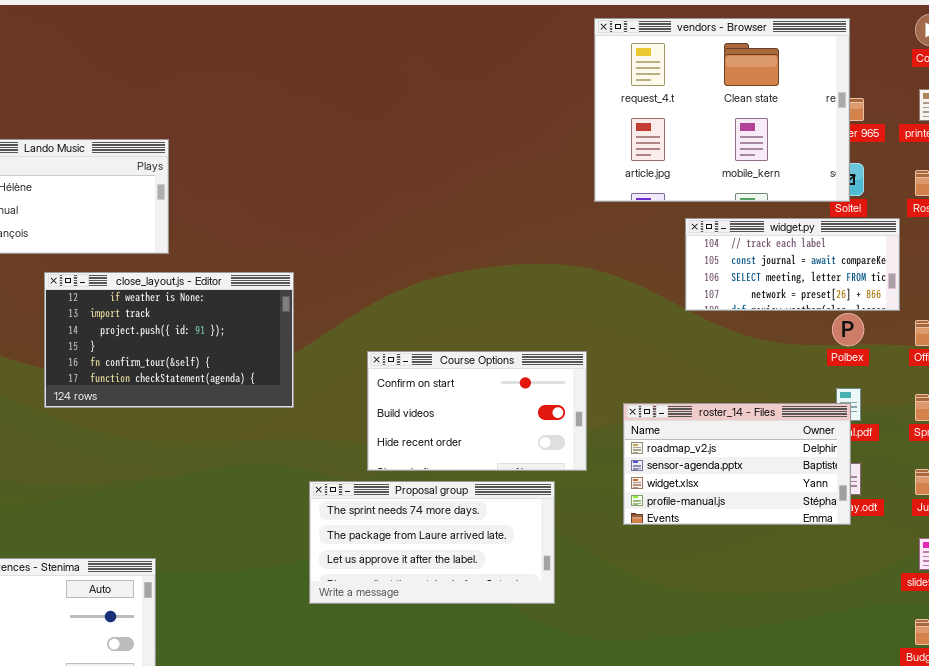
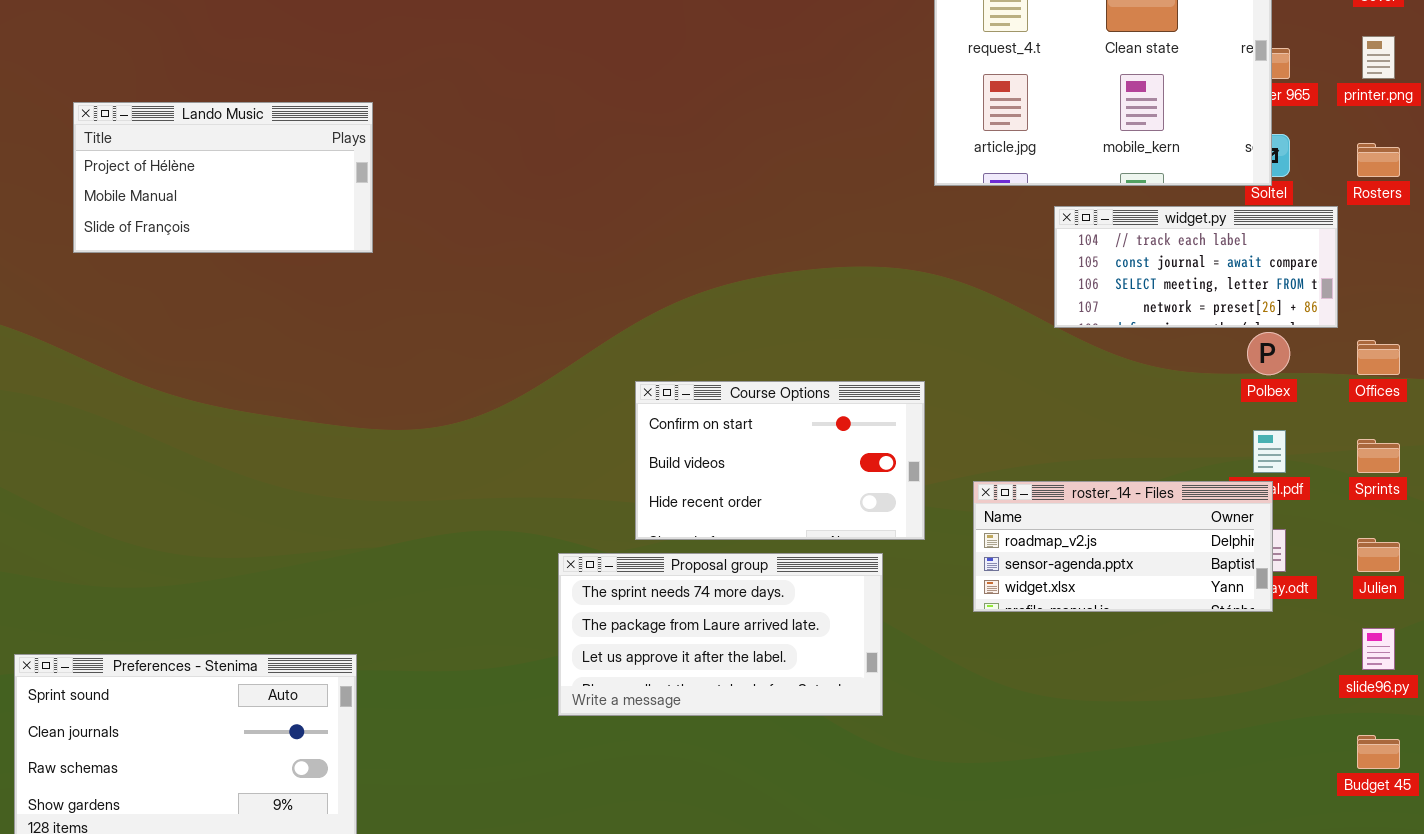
close_layout.js - Editor: [44,272,294,408] -> none, closed
roster_14 - Files: [623,403,851,525] -> [973,481,1273,612], resized

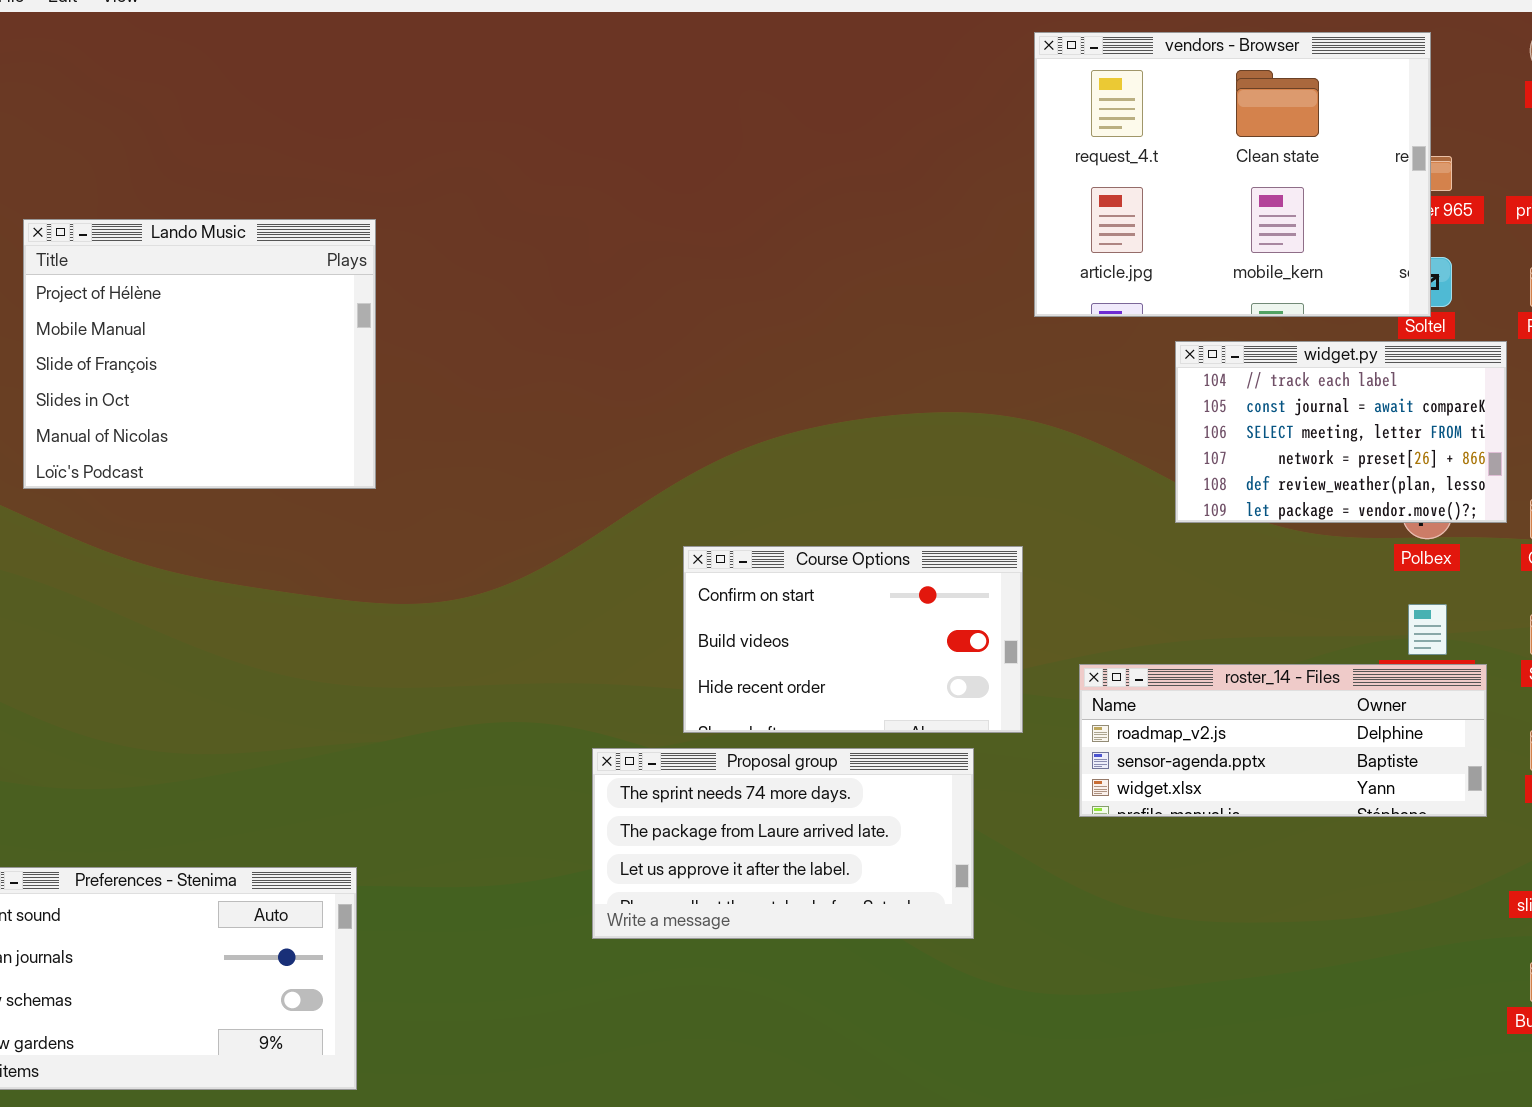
Lando Music: [73,102,373,253] -> [23,219,376,489], resized
widget.py: [1054,206,1338,328] -> [1175,341,1507,523], resized
roster_14 - Files: [973,481,1273,612] -> [1079,664,1487,817], resized

